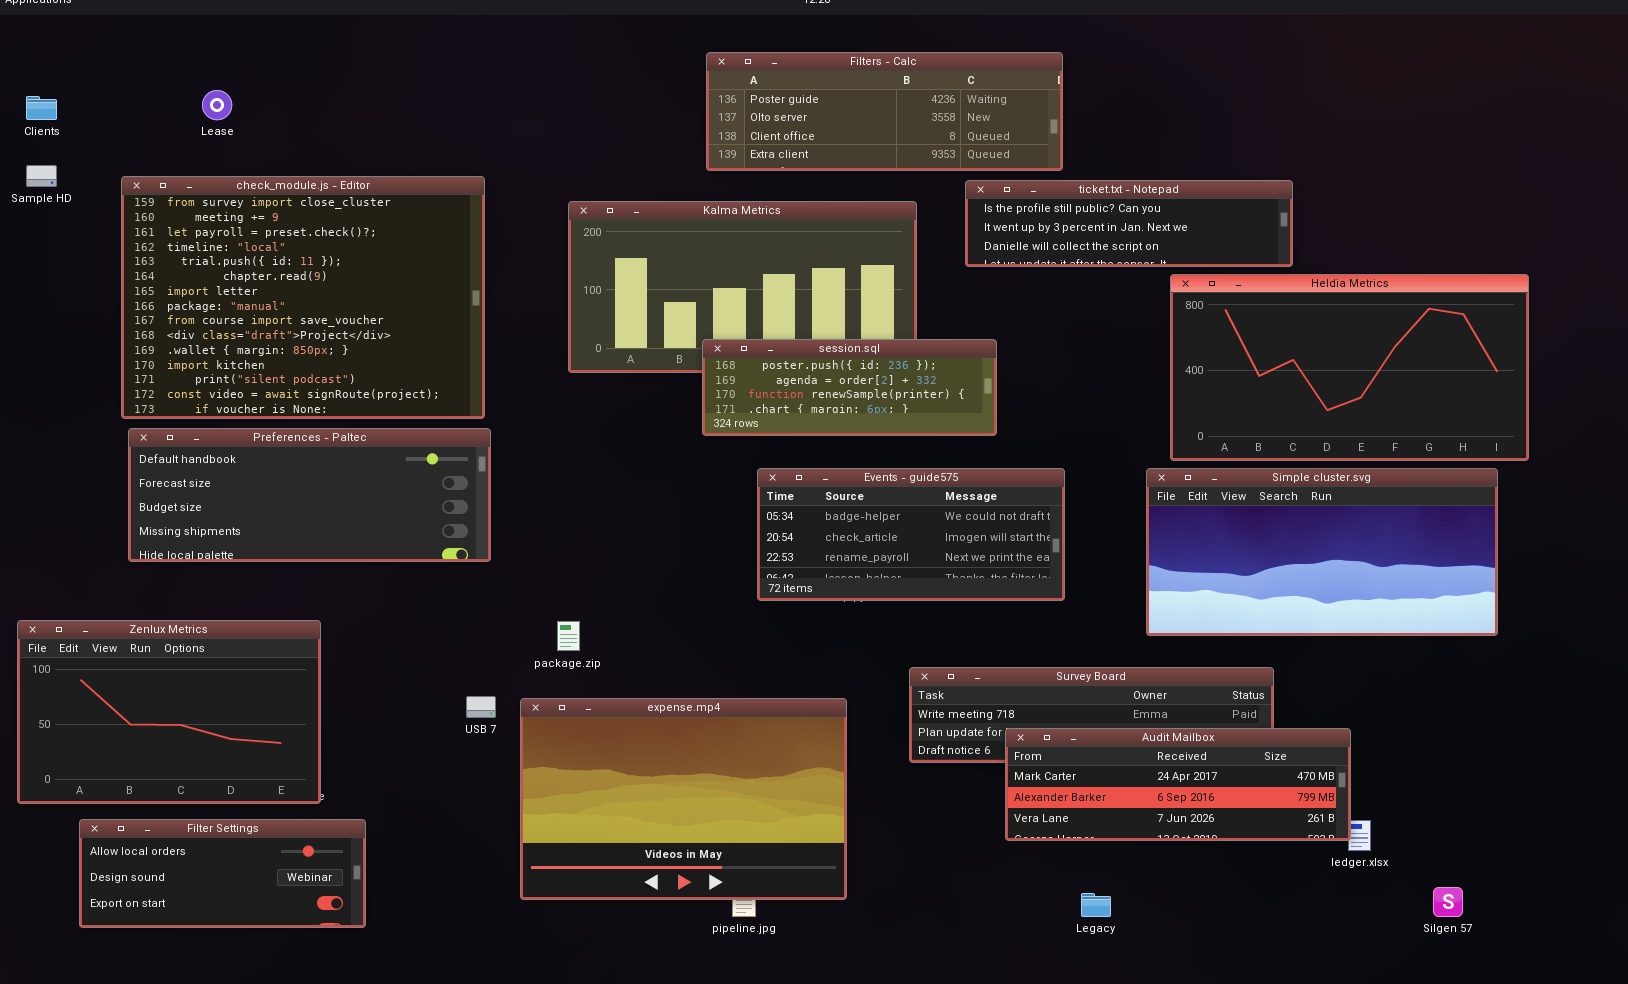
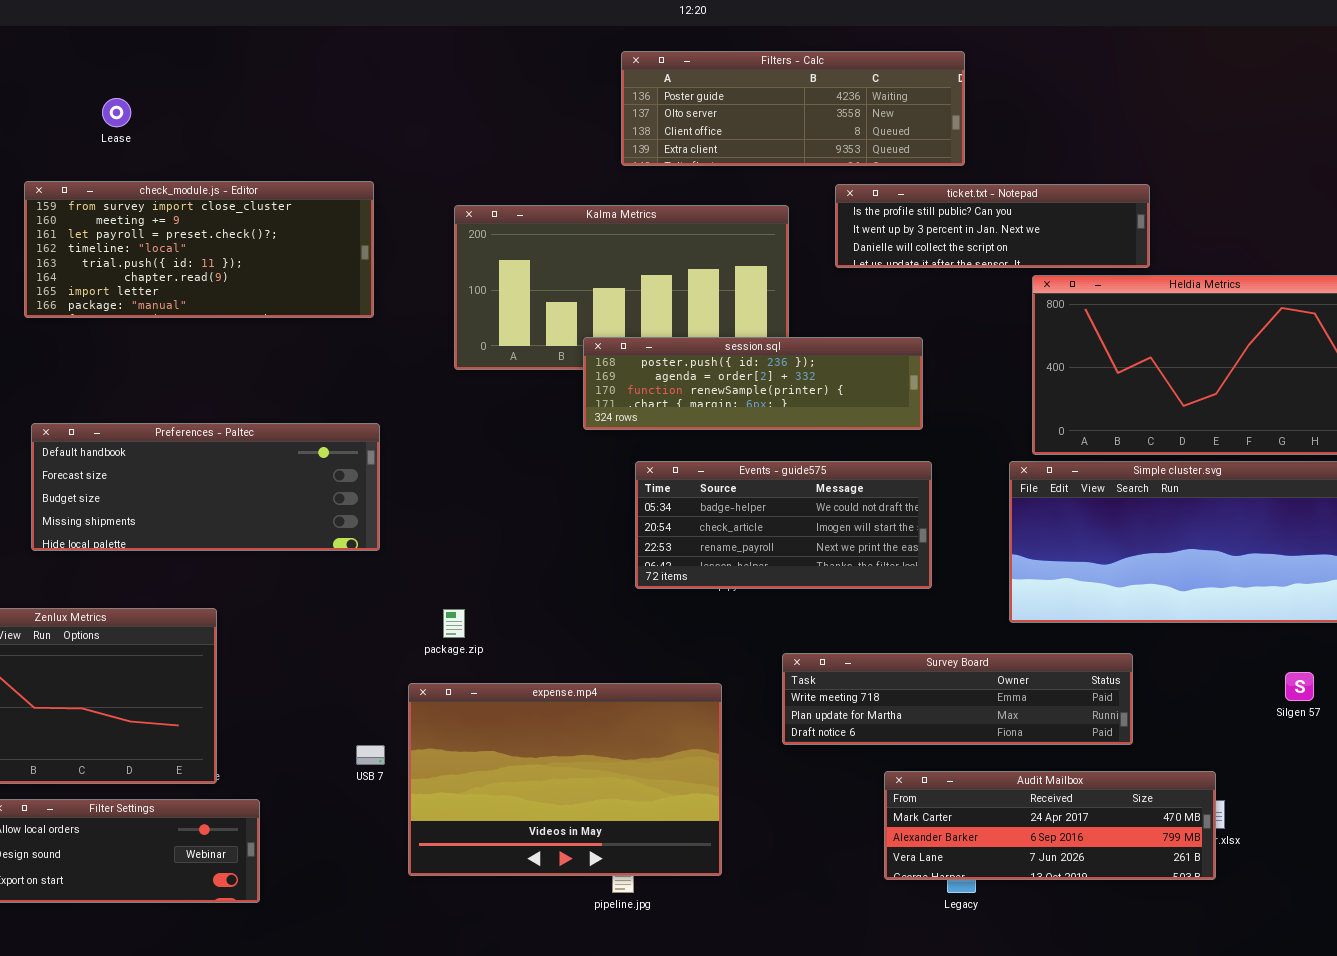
Filters - Calc: [706,52,1063,171] -> [621,51,965,166], moved
check_module.js - Editor: [121,176,485,419] -> [24,181,374,318], resized
session.sql: [702,339,997,436] -> [583,337,923,430], resized
USB 7: [466,696,496,718] -> [356,745,385,765], moved
Audit Mailbox: [1005,728,1351,841] -> [884,771,1216,880], moved
Silgen 57: [1433,887,1463,917] -> [1285,672,1314,701], moved

